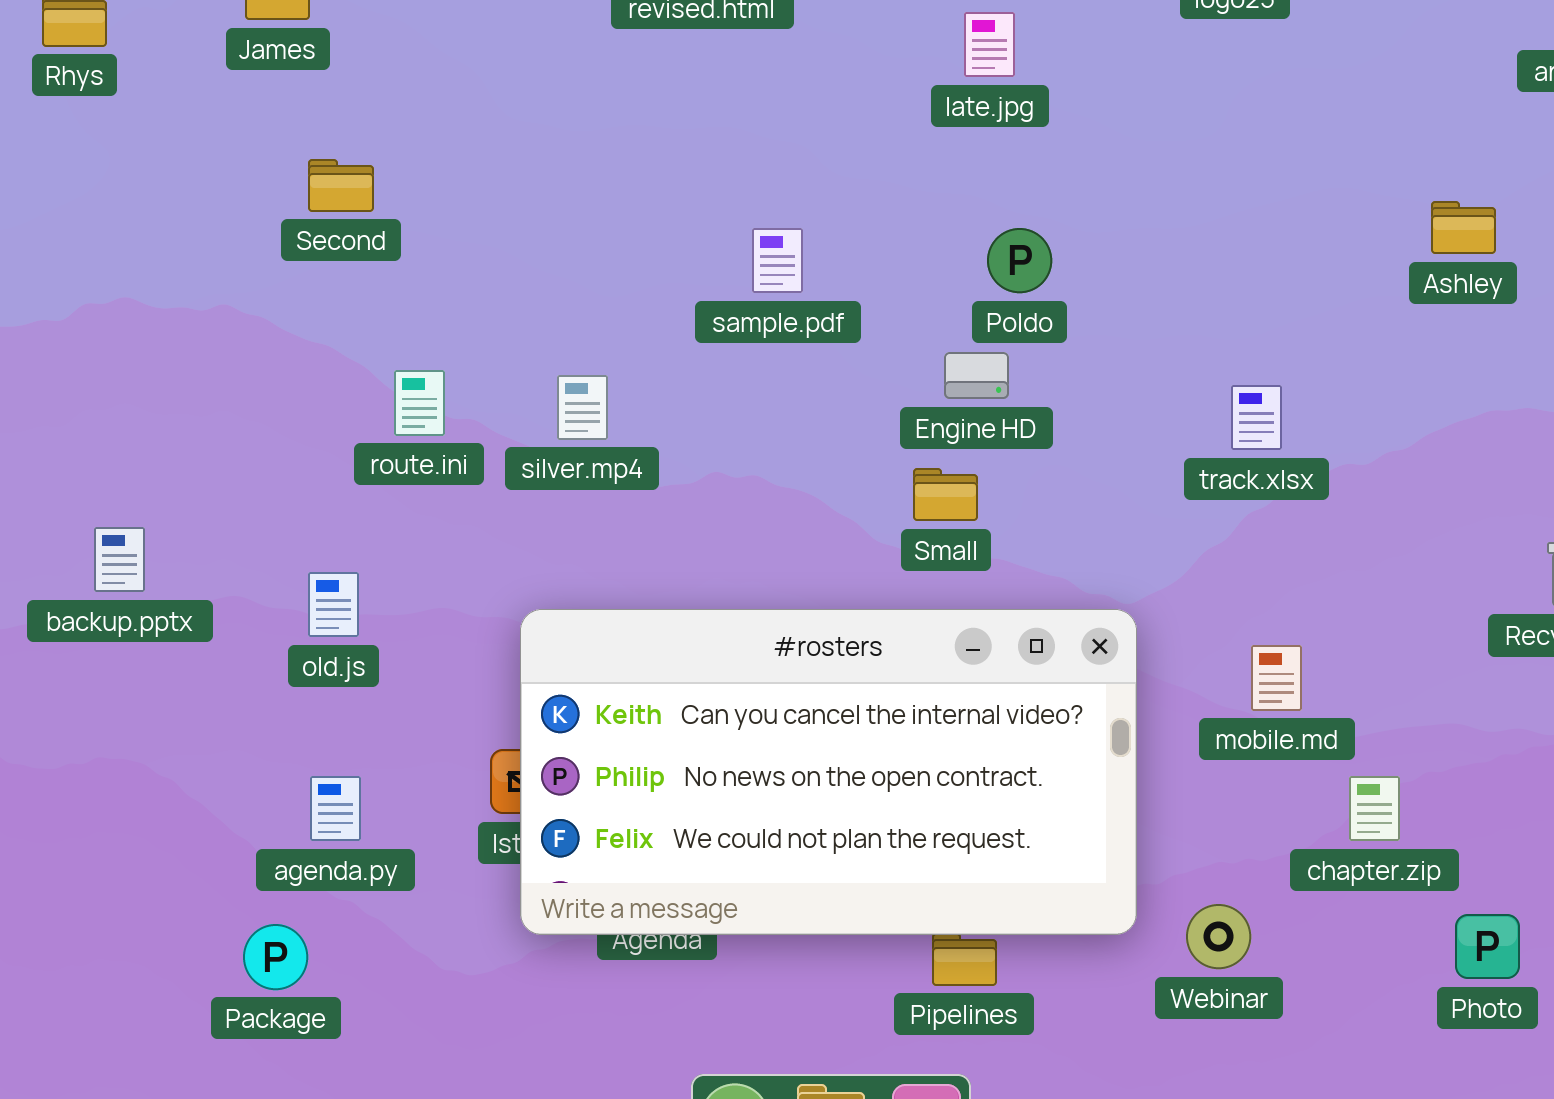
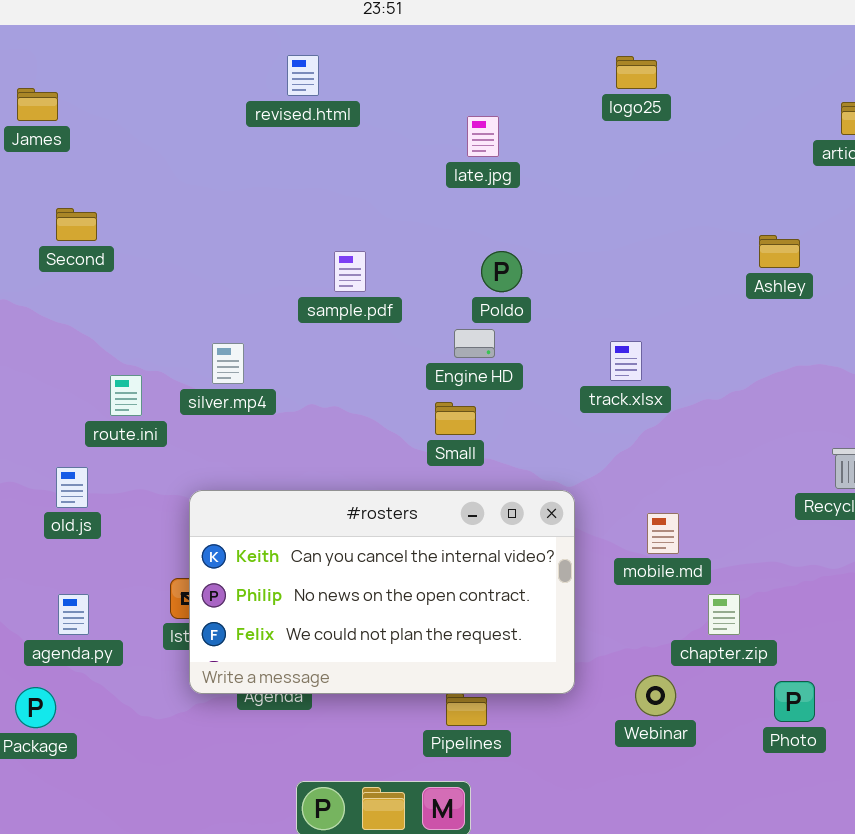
route.ini: [394,370,445,436] -> [110,375,142,416], moved
track.xlsx: [1231,385,1282,450] -> [610,341,642,381], moved
Webinar: [1186,904,1251,969] -> [635,675,676,716], moved

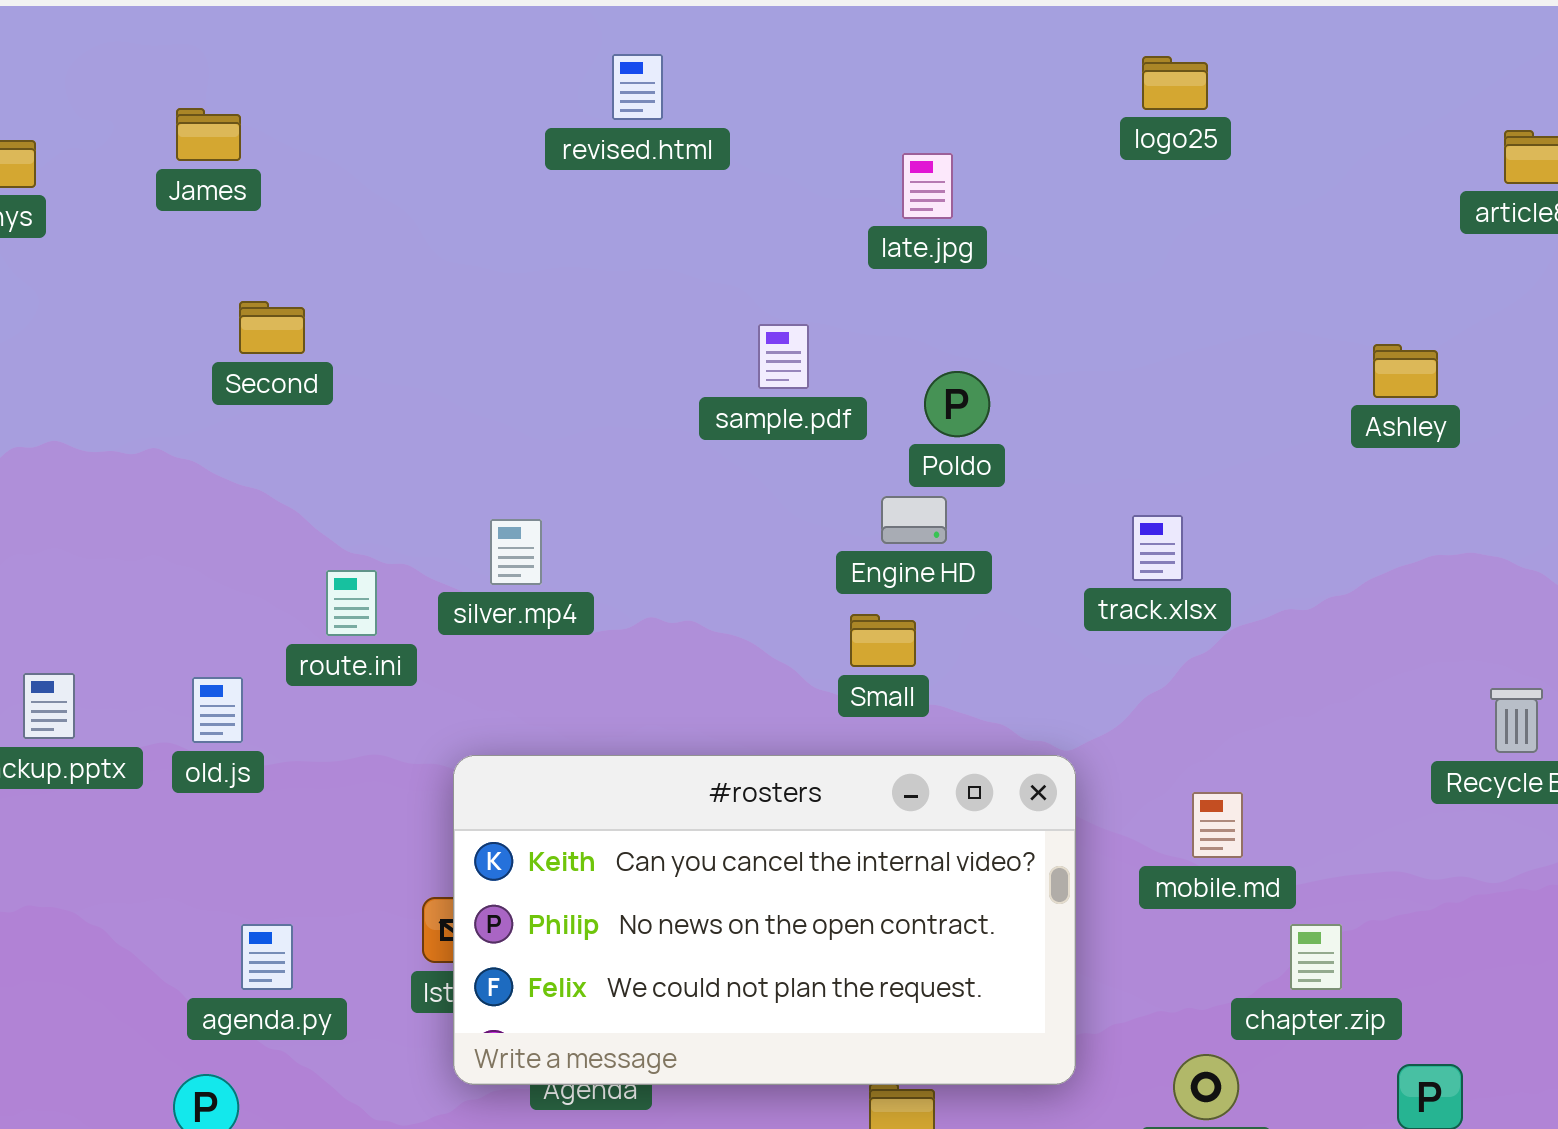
sample.pdf: [334,251,366,292] -> [758,324,809,389], moved
old.js: [56,467,88,508] -> [192,677,243,743], moved

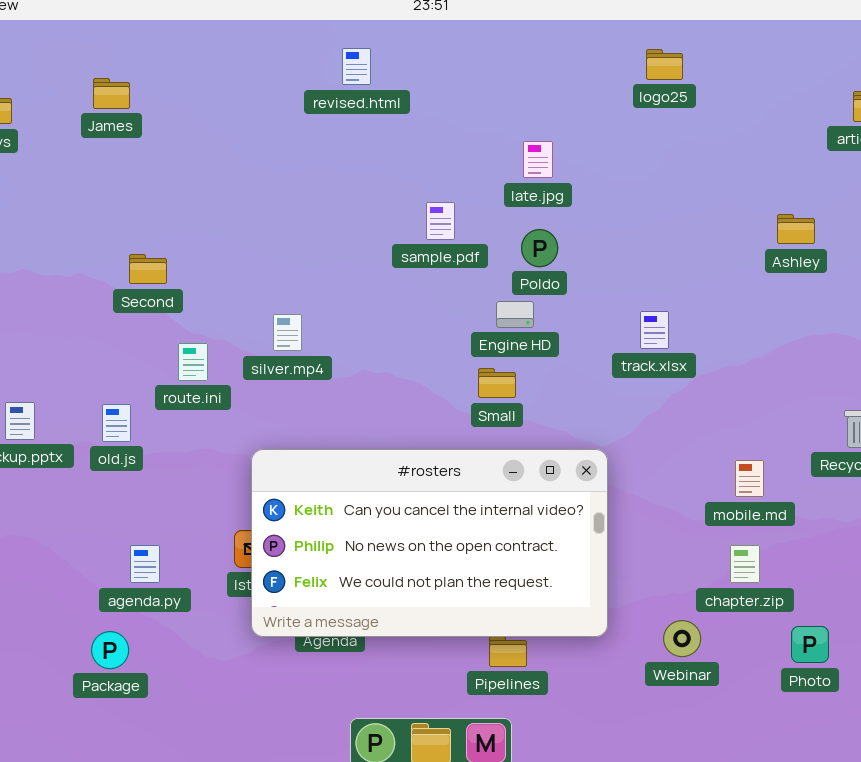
late.jpg: [902,153,953,219] -> [523,141,553,178], moved
Second: [239,301,305,354] -> [129,254,167,284], moved
mobile.md: [1192,792,1243,858] -> [735,460,764,497], moved

